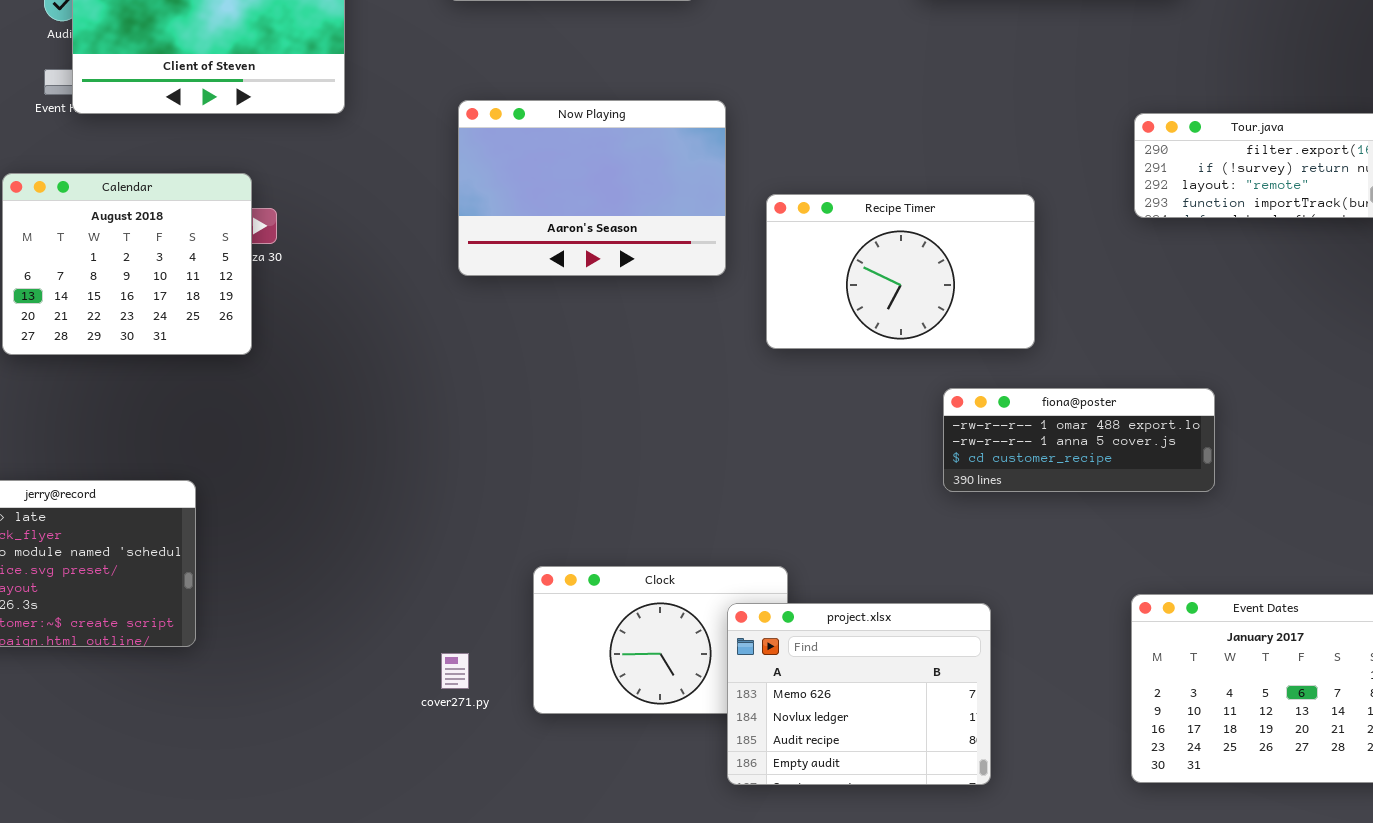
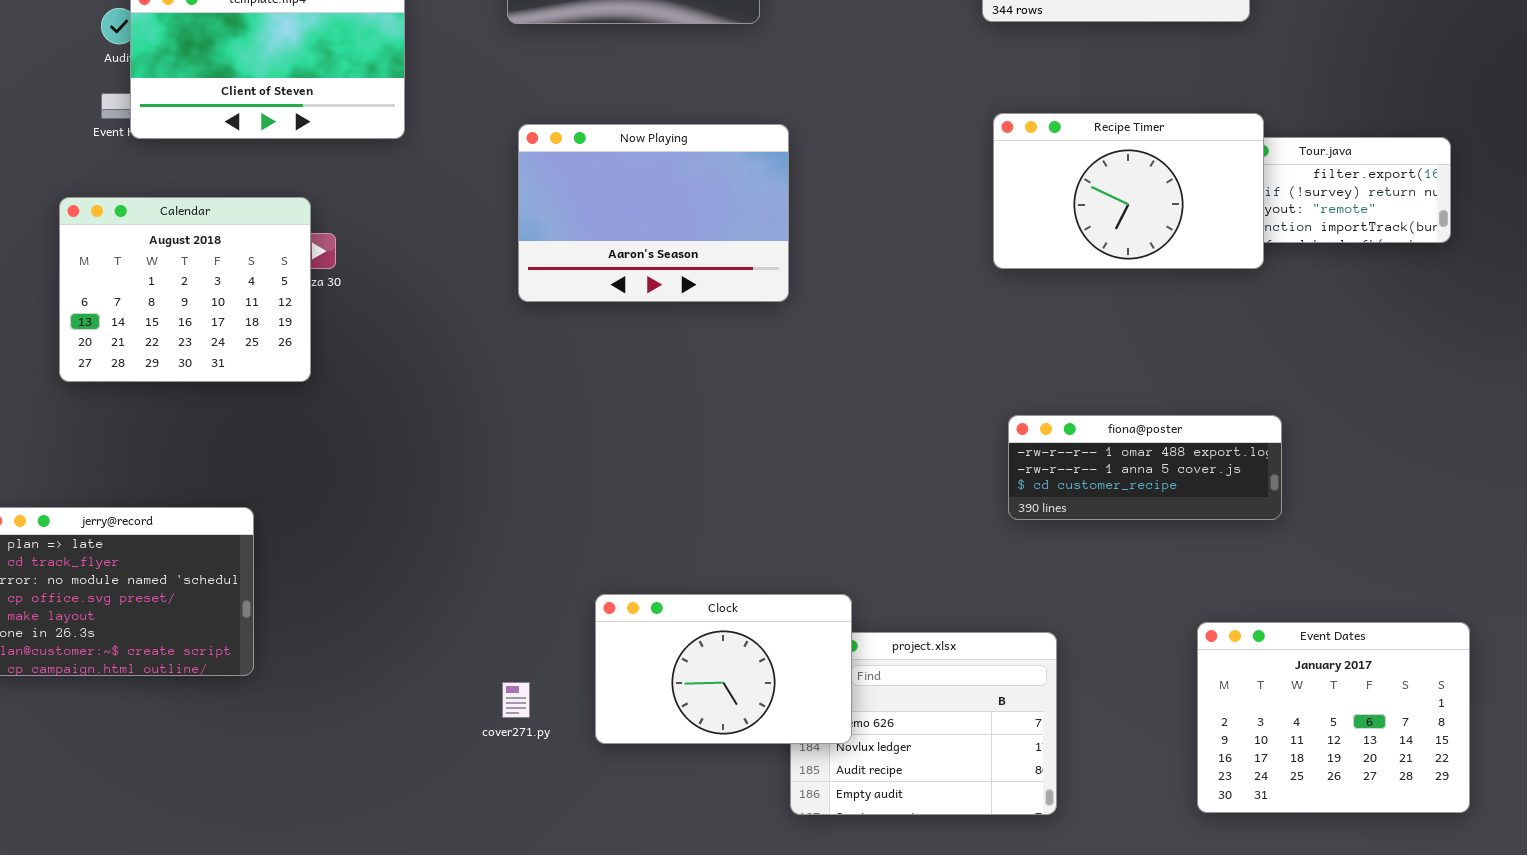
Recipe Timer: [766,194,1035,349] -> [993,113,1264,269], moved
Clock: [533,566,788,714] -> [595,594,852,744], raised

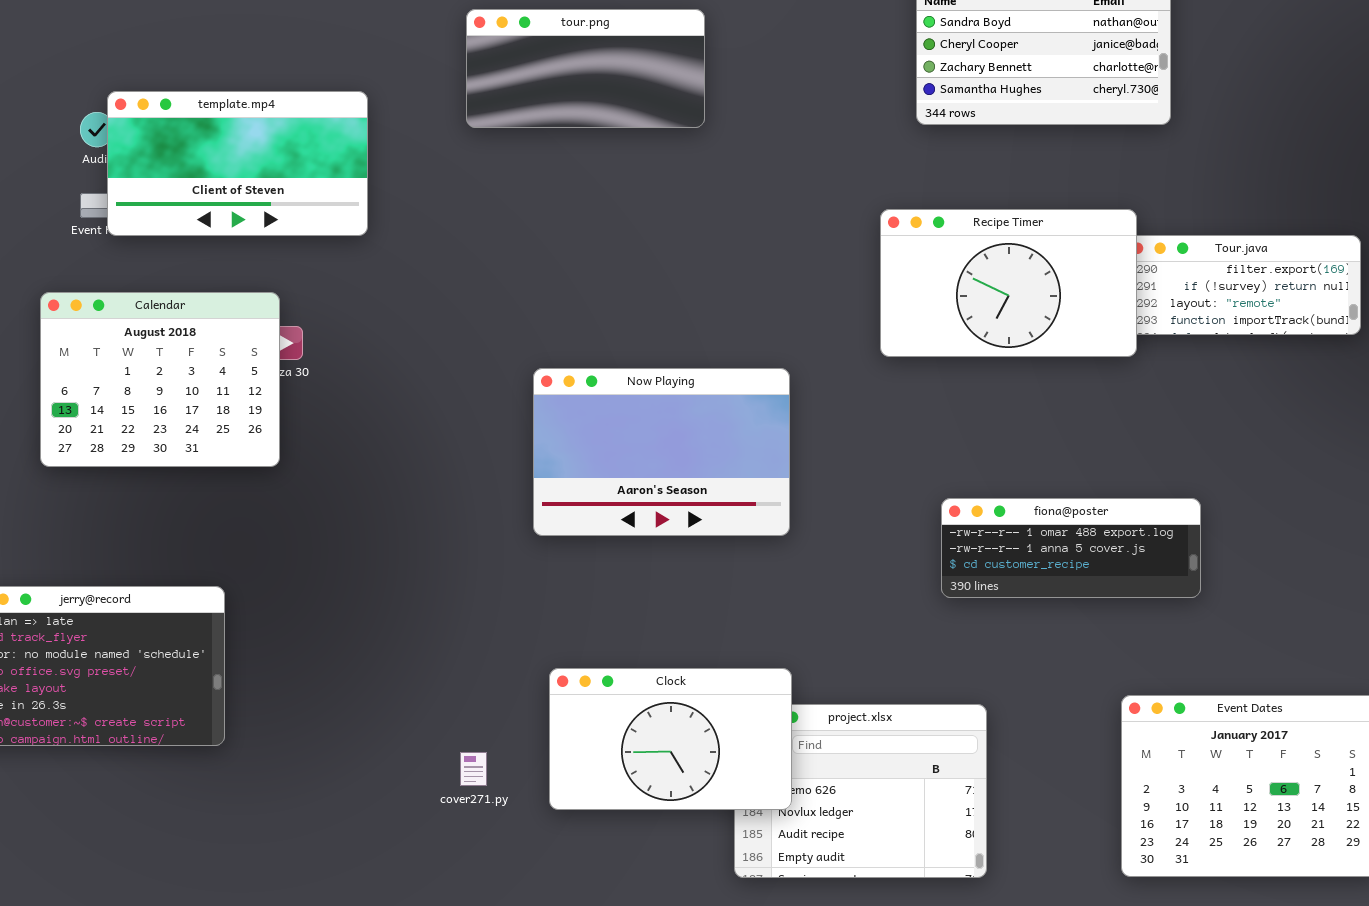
Recipe Timer: [993,113,1264,269] -> [880,209,1137,357], moved
Now Playing: [518,124,789,302] -> [533,368,790,536], moved

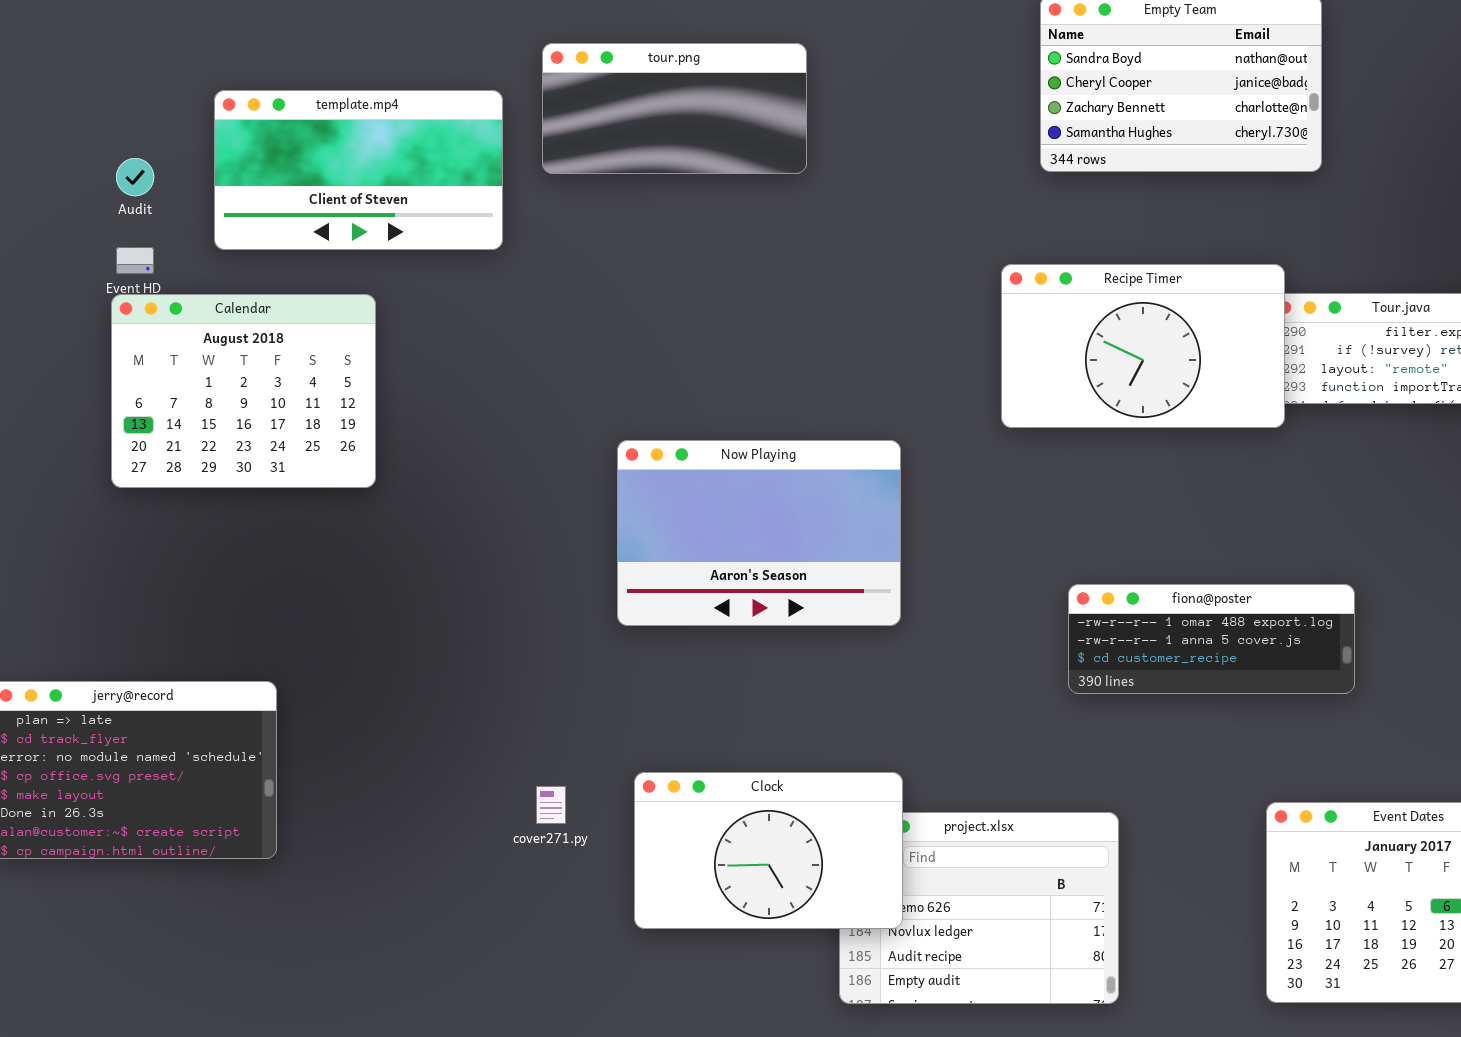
template.mp4: [107,91,368,236] -> [214,90,503,250], moved
Calendar: [40,292,280,467] -> [111,294,376,488], moved
cover271.py: [460,752,487,786] -> [536,786,566,824], moved

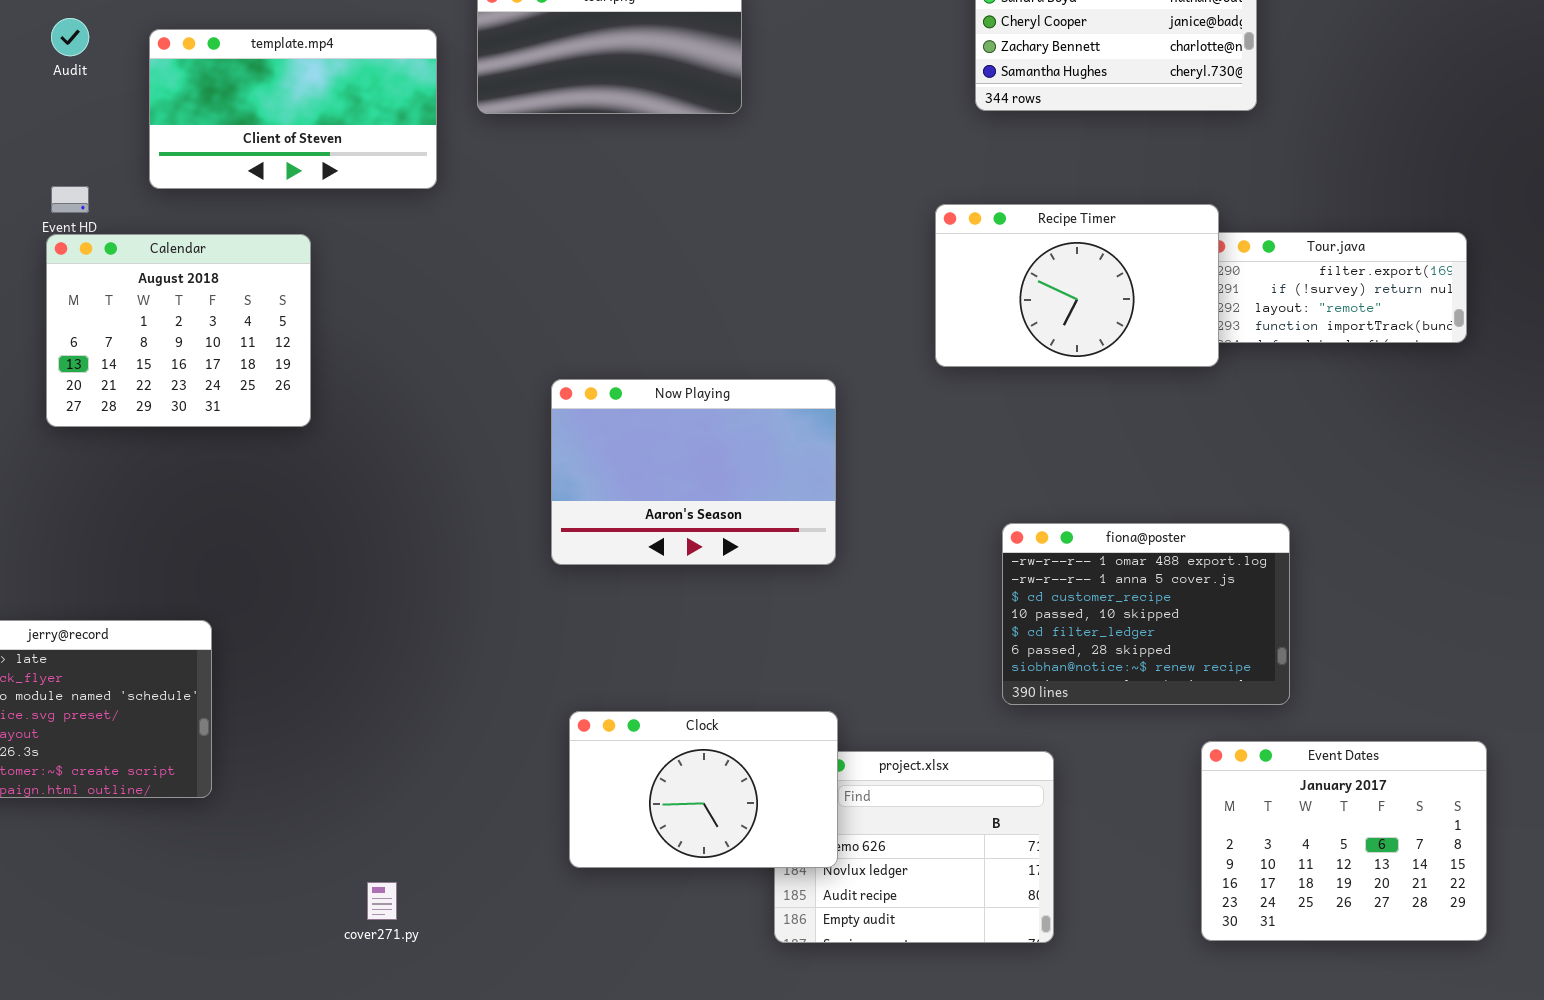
Audit: [116,158,154,196] -> [51,18,89,56], moved
fiona@poster: [1068,584,1355,694] -> [1002,523,1290,705], resized
cover271.py: [536,786,566,824] -> [367,882,397,920], moved

